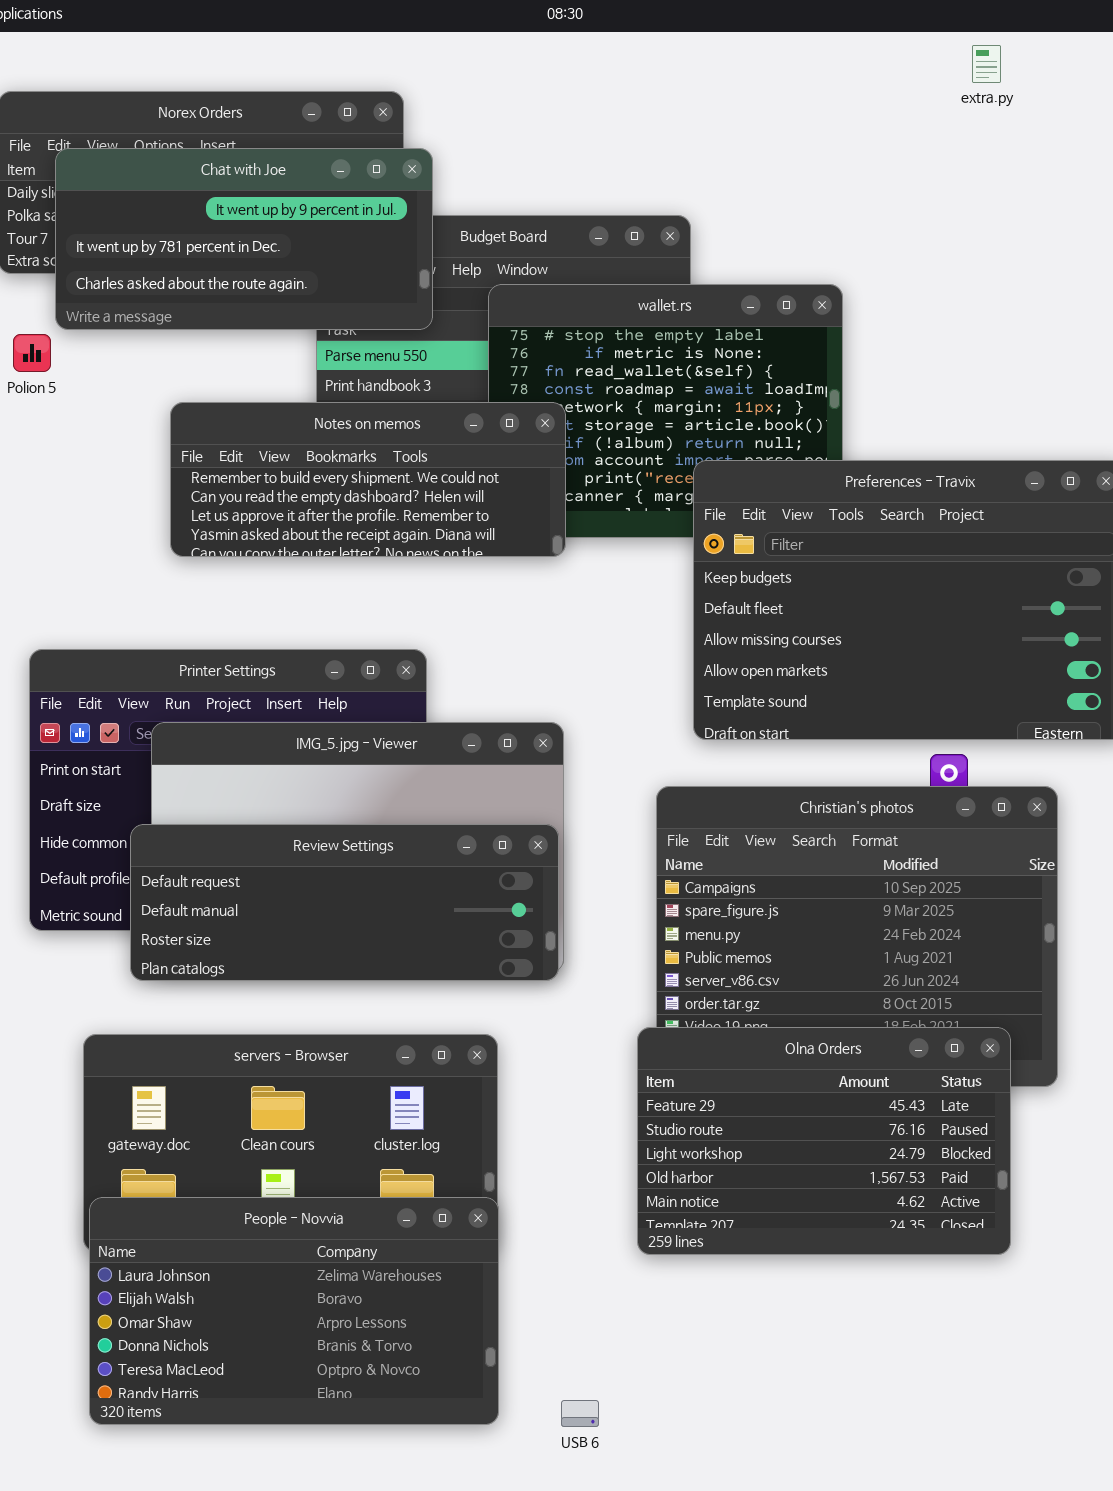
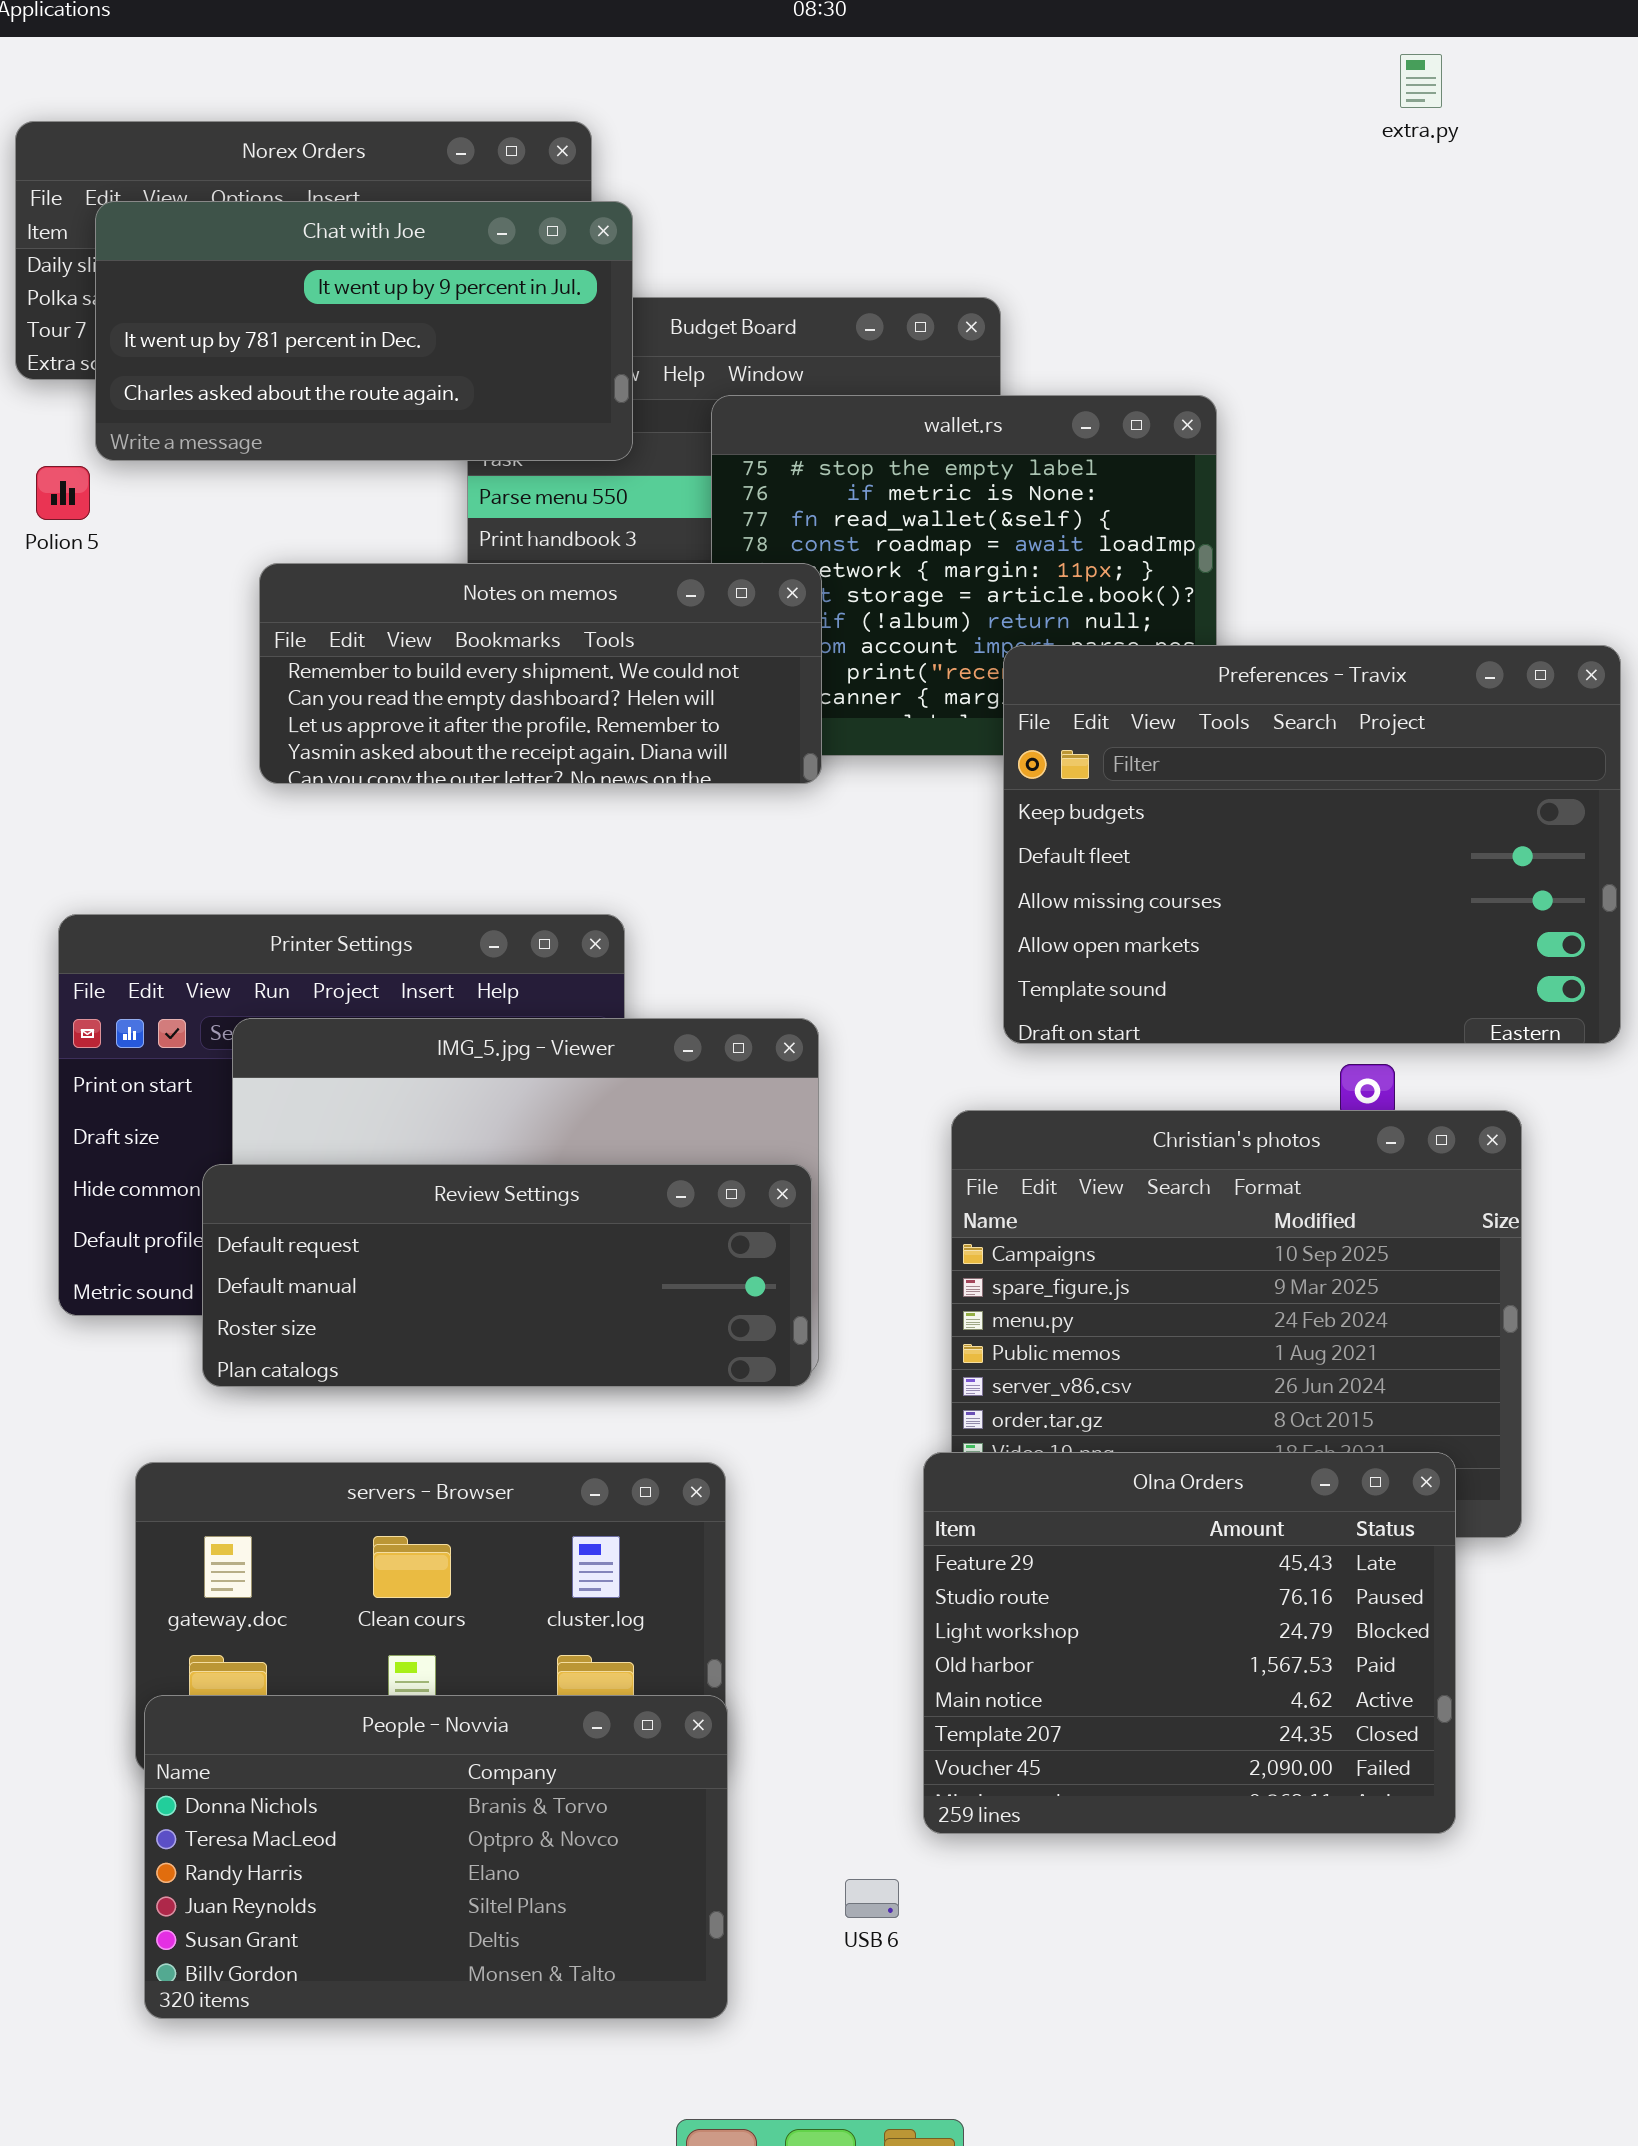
Olna Orders: [637,1027,1011,1255] -> [923,1452,1456,1834], resized
People - Novvia: [89,1197,499,1425] -> [144,1695,728,2019], scrolled down 3 rows
USB 6: [561,1400,599,1427] -> [845,1879,899,1918], moved

